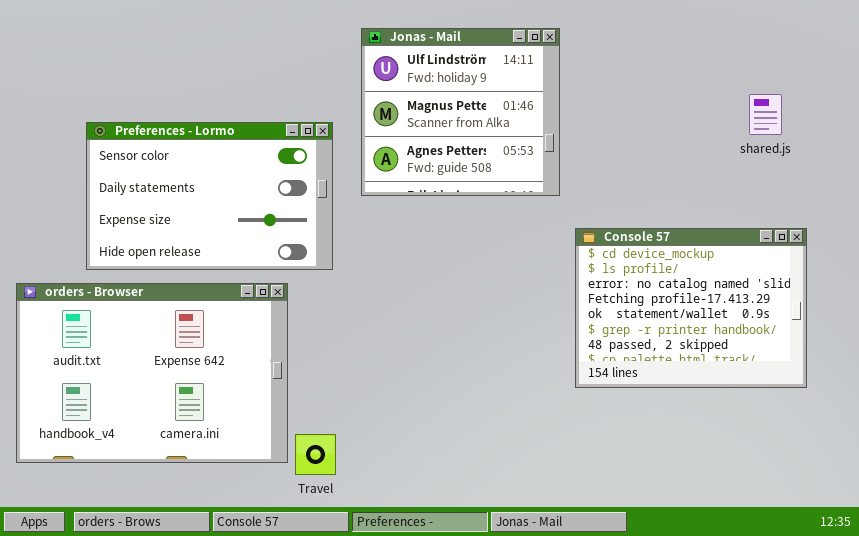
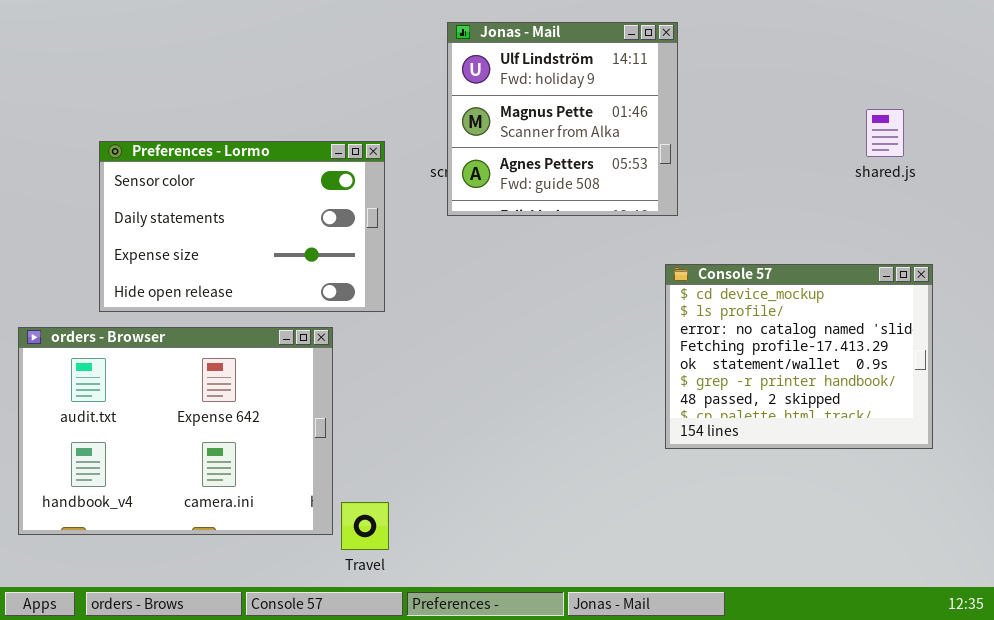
Jonas - Mail: [361,28,560,196] -> [447,22,678,216], moved

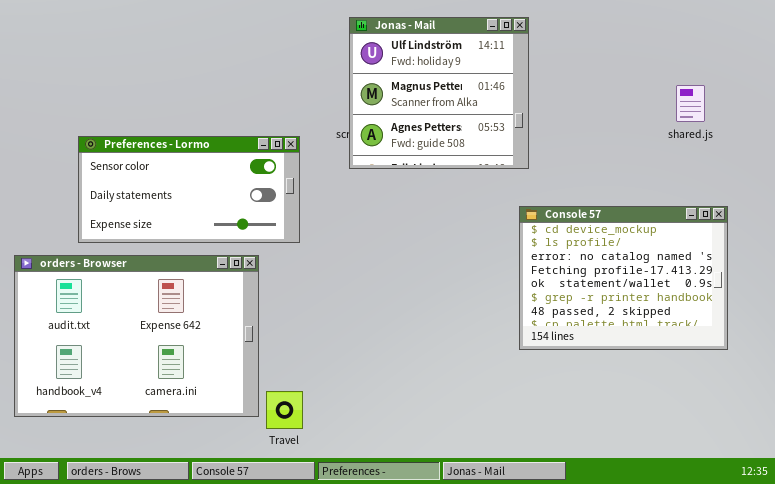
Preferences - Lormo: [99,141,385,312] -> [78,136,300,243], resized

